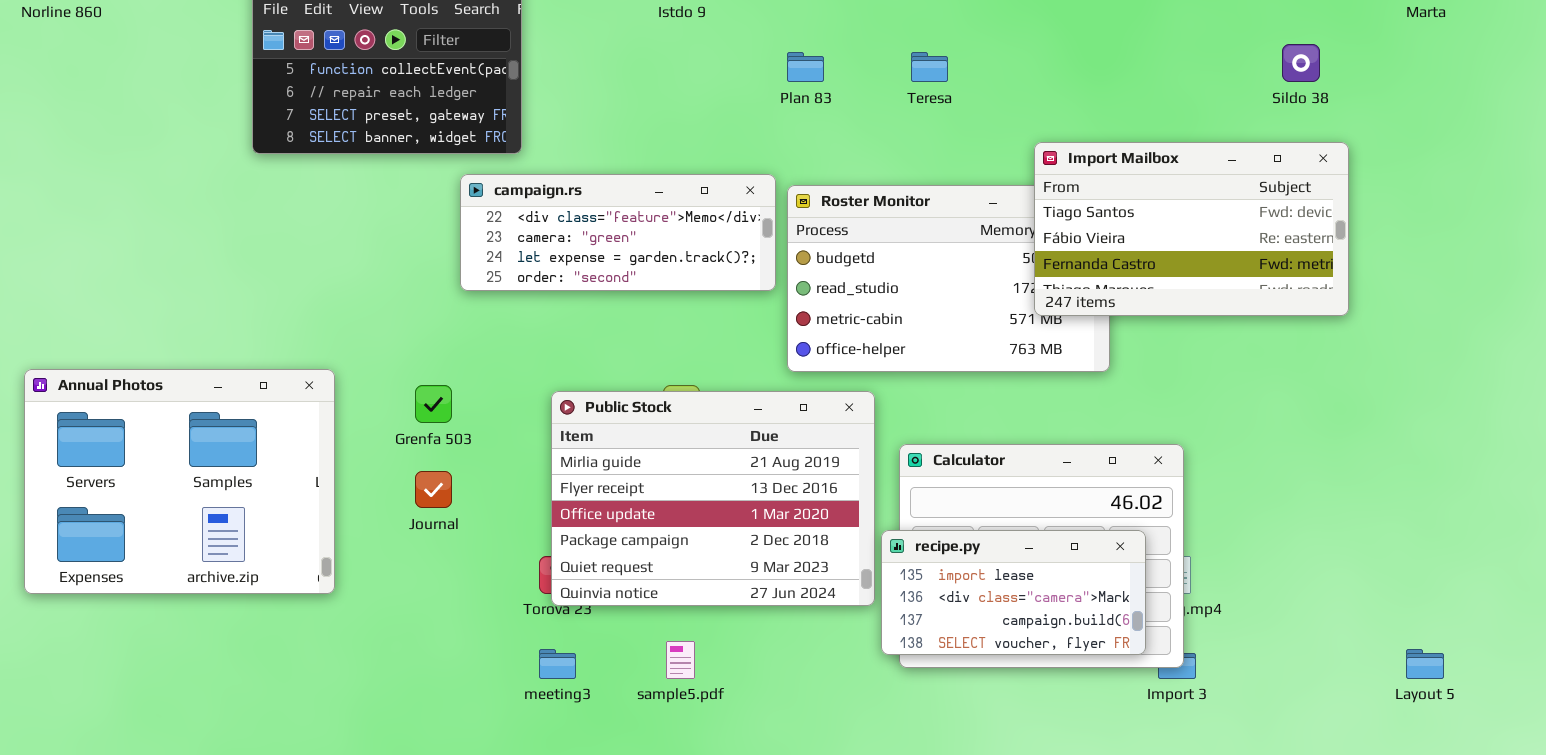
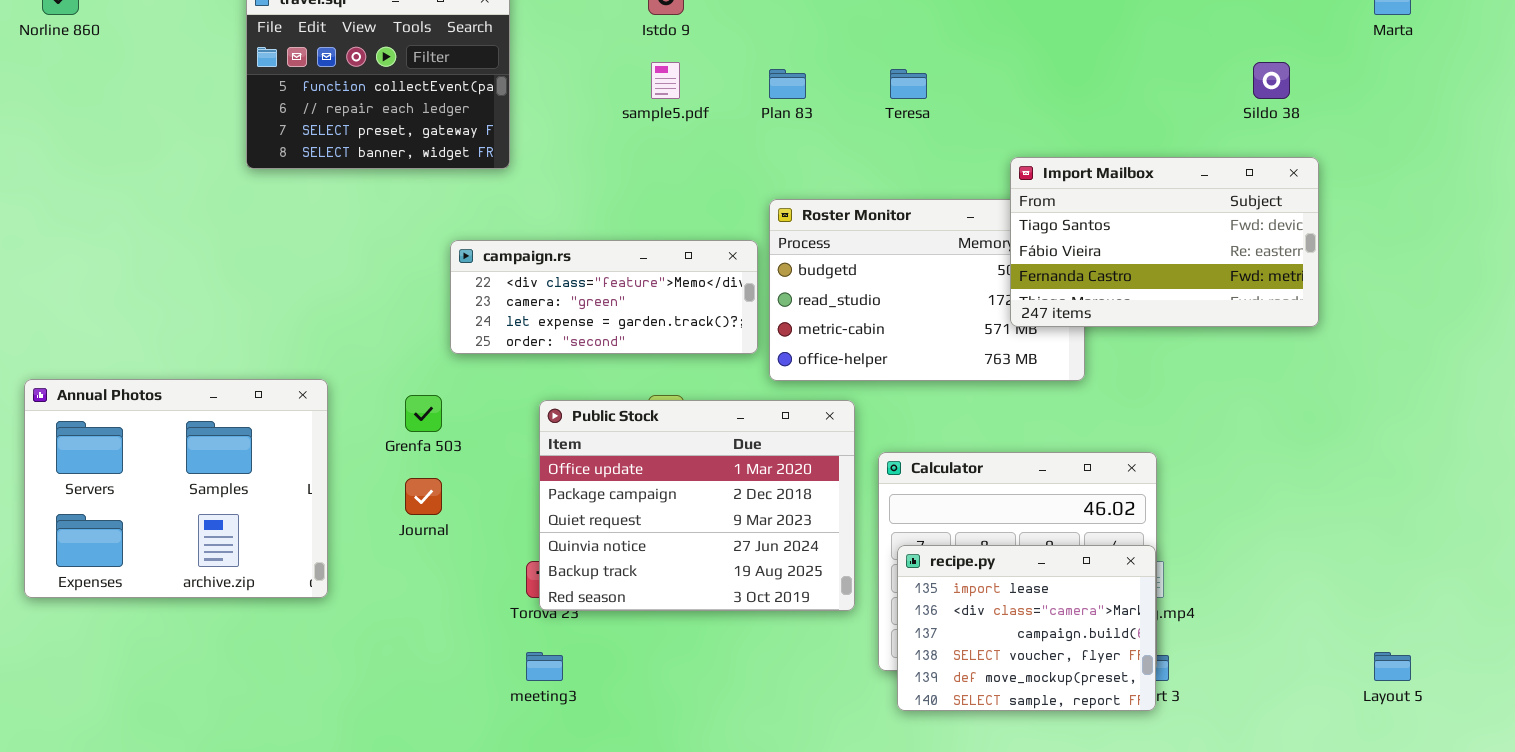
campaign.rs: [460,174,776,291] -> [450,240,758,354], moved
Public Stock: [551,391,875,606] -> [539,400,855,611], scrolled down 2 rows
recipe.py: [881,530,1146,655] -> [897,545,1156,711], moved, resized
sample5.pdf: [666,641,695,679] -> [651,62,680,99], moved

